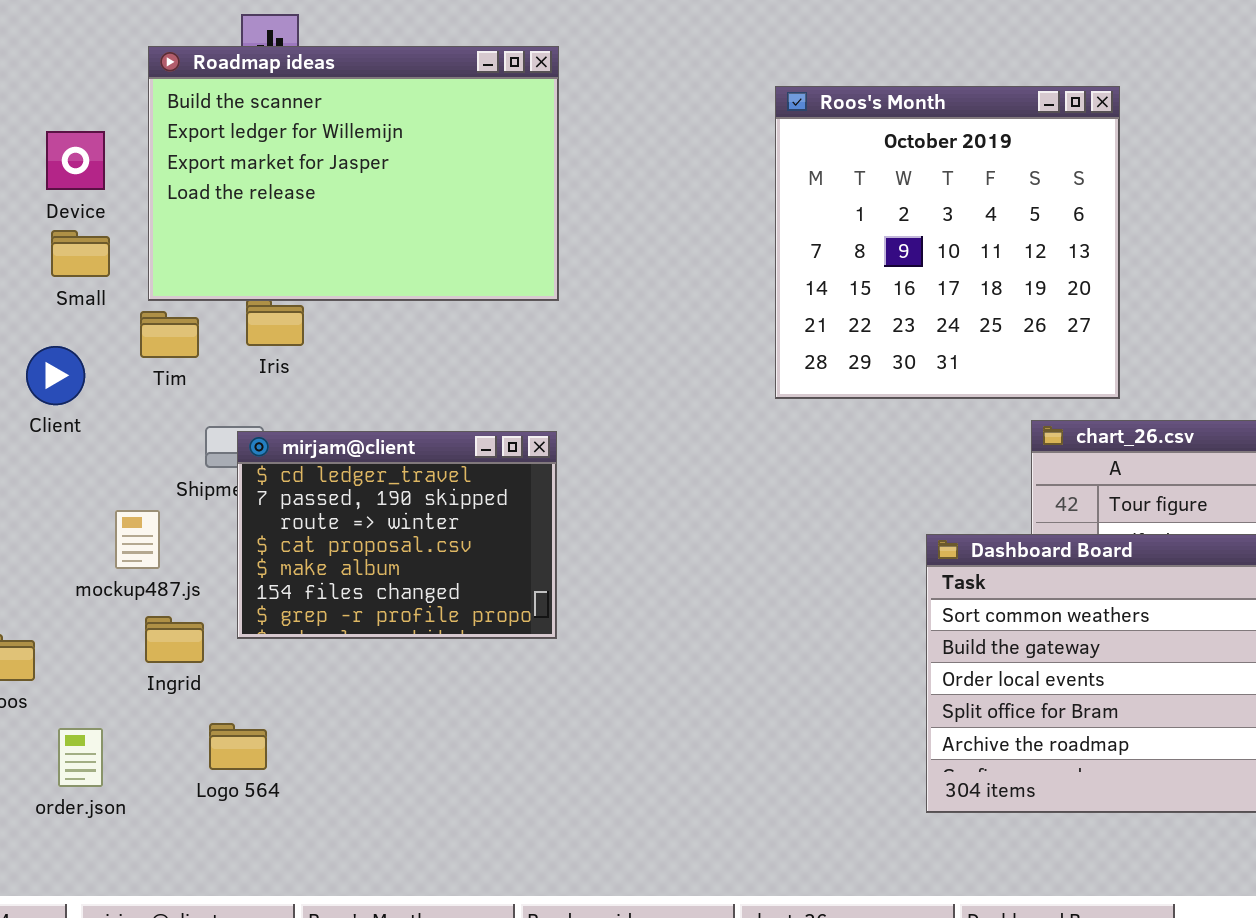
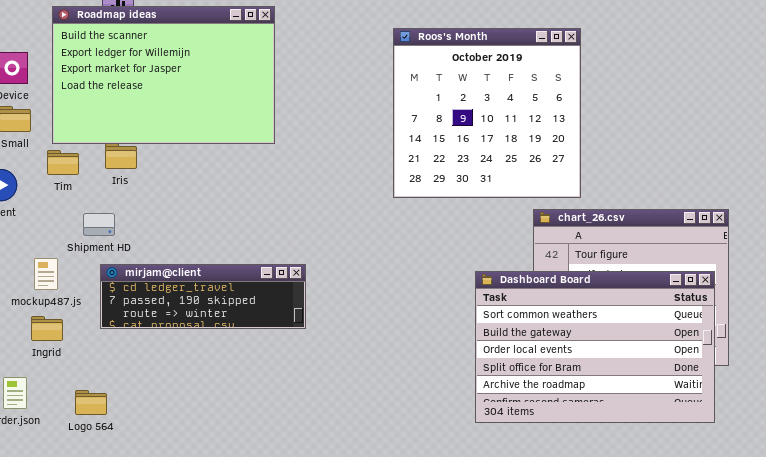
mirjam@client: [237,431,557,639] -> [100,264,306,329], resized
Ingrid: [145,616,204,663] -> [31,316,63,341], moved
Logo 564: [209,723,267,770] -> [75,390,107,415], moved

